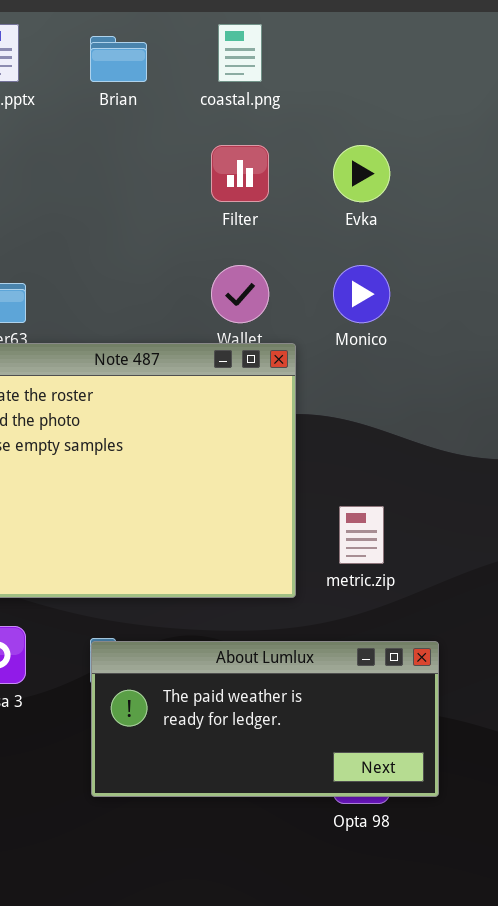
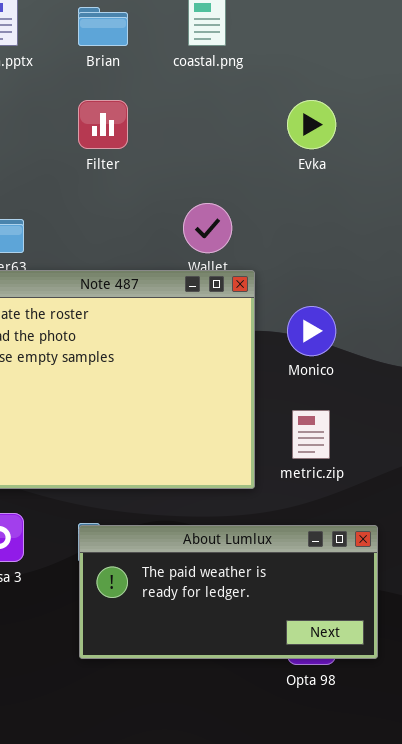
Filter: [211,145,269,202] -> [78,100,128,149], moved
Monico: [333,265,390,323] -> [287,306,336,356], moved

